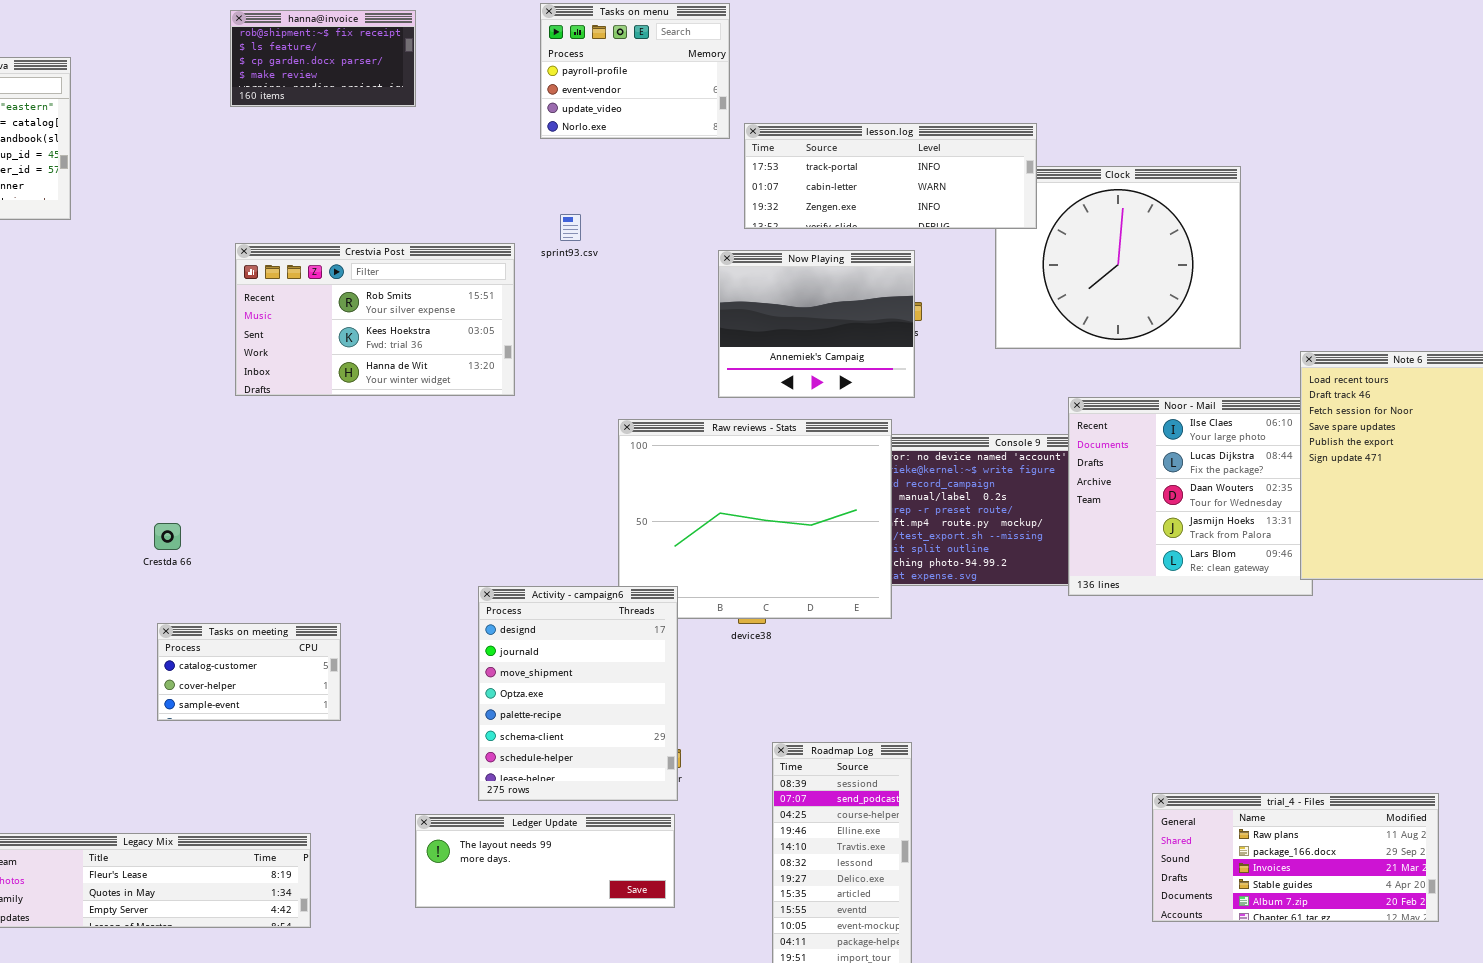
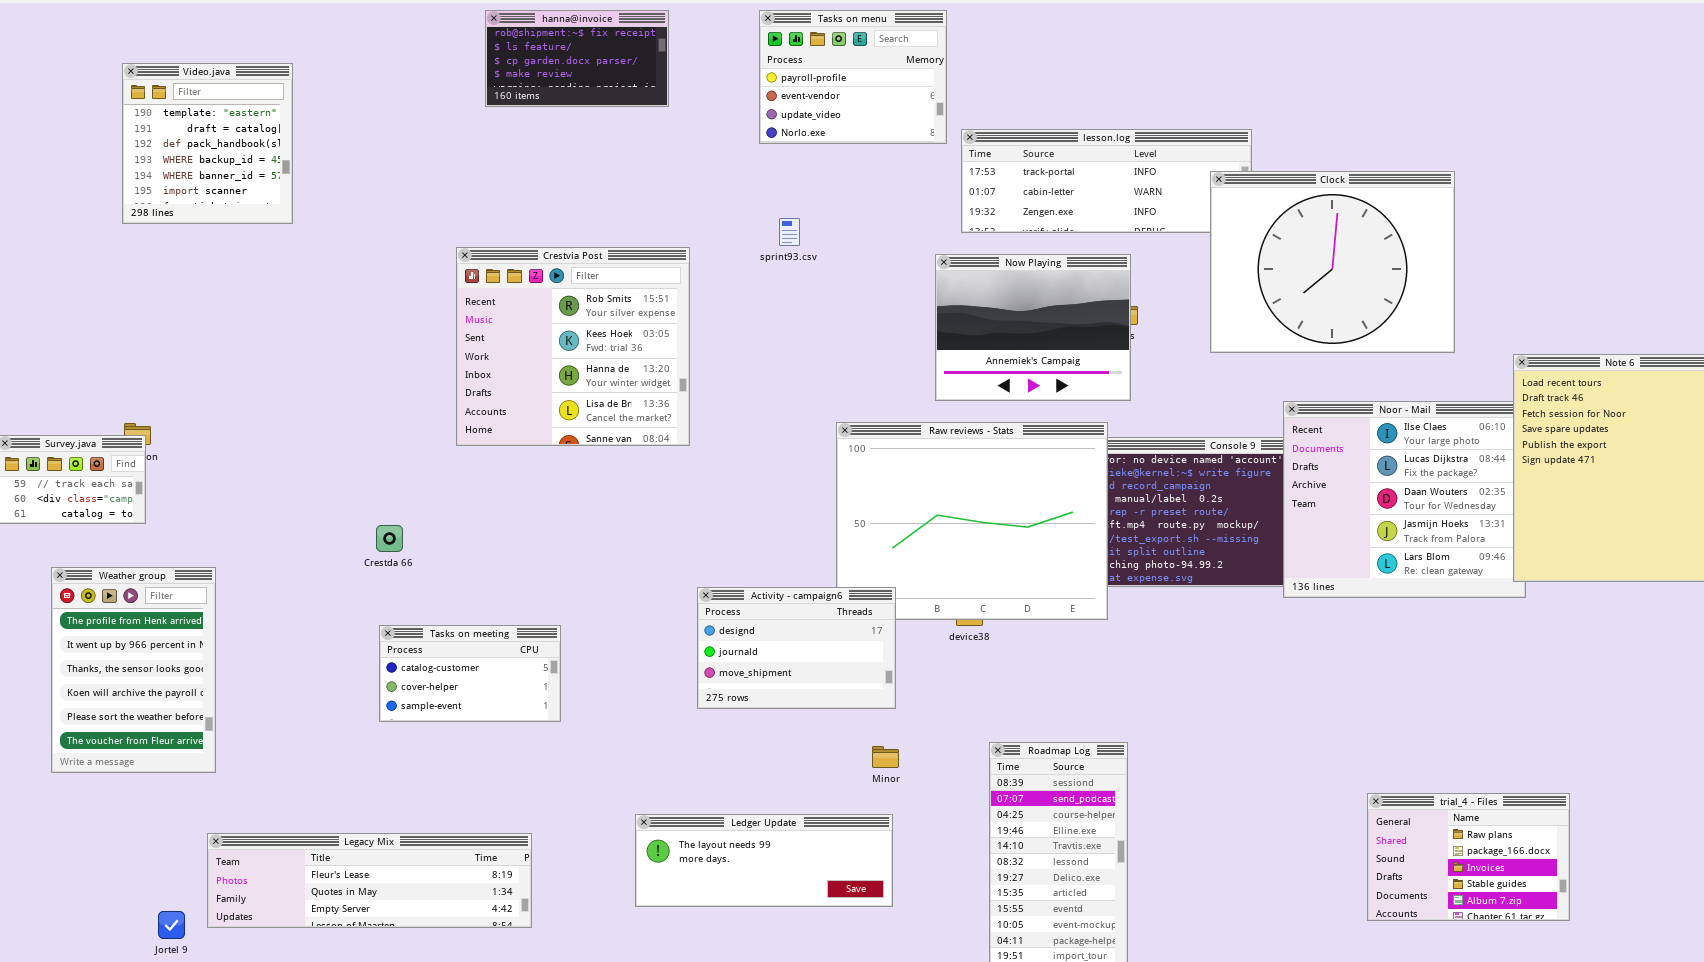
hanna@invoice: [230,10,416,107] -> [485,10,669,107], moved
Clock: [995,166,1241,349] -> [1210,171,1455,353], raised
Crestvia Post: [235,243,515,396] -> [456,247,690,446], resized
Activity - campaign6: [478,586,678,801] -> [697,587,896,709], resized
trial_4 - Files: [1152,793,1439,922] -> [1367,793,1570,921], resized

